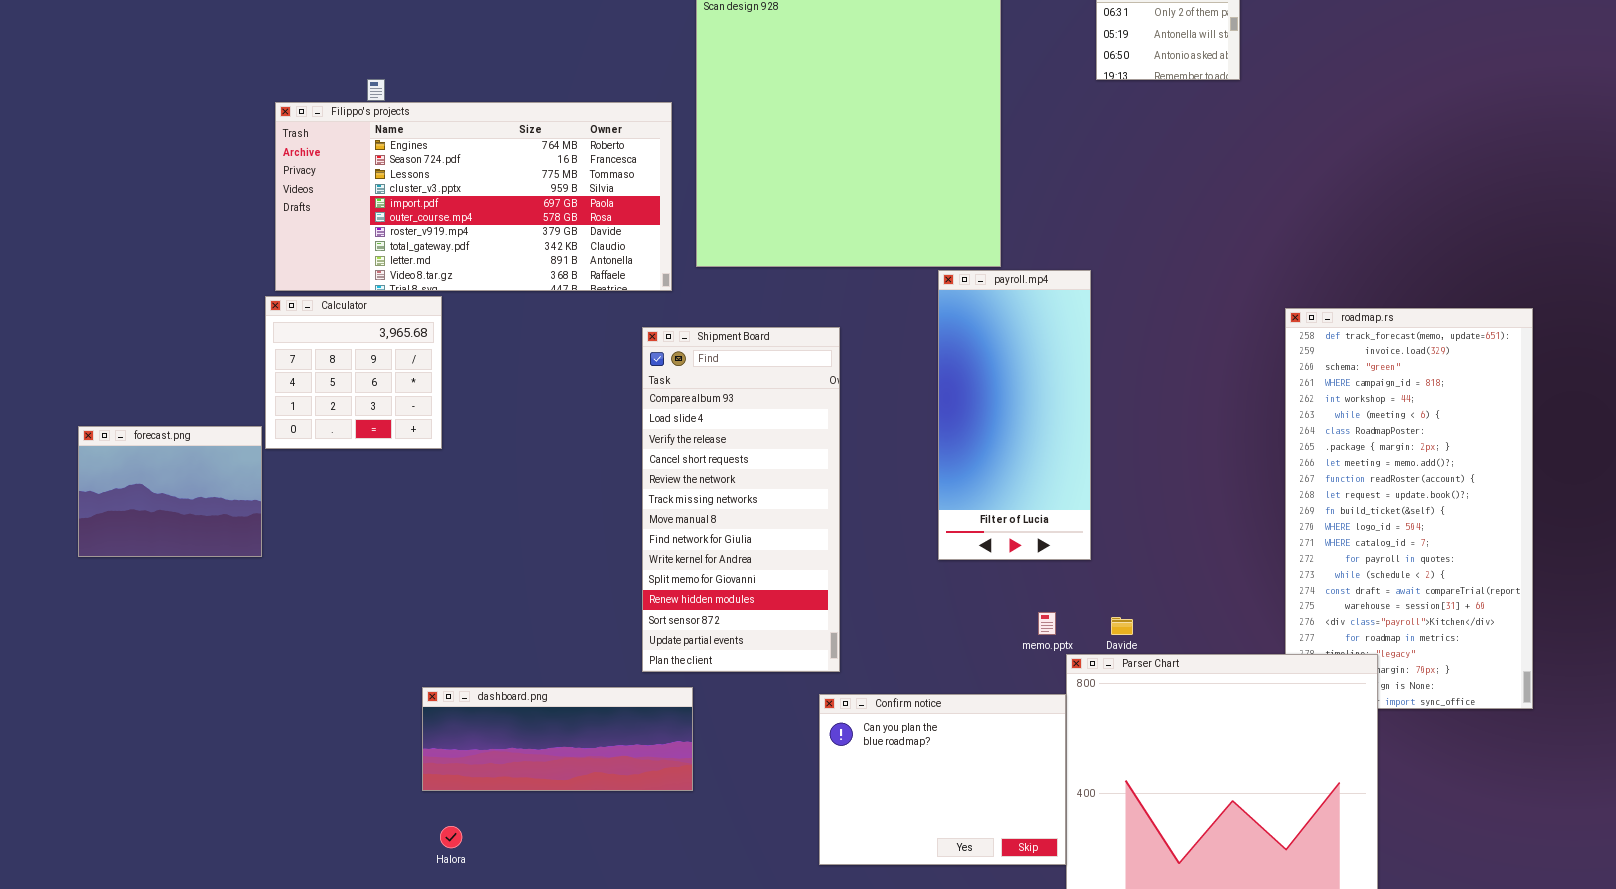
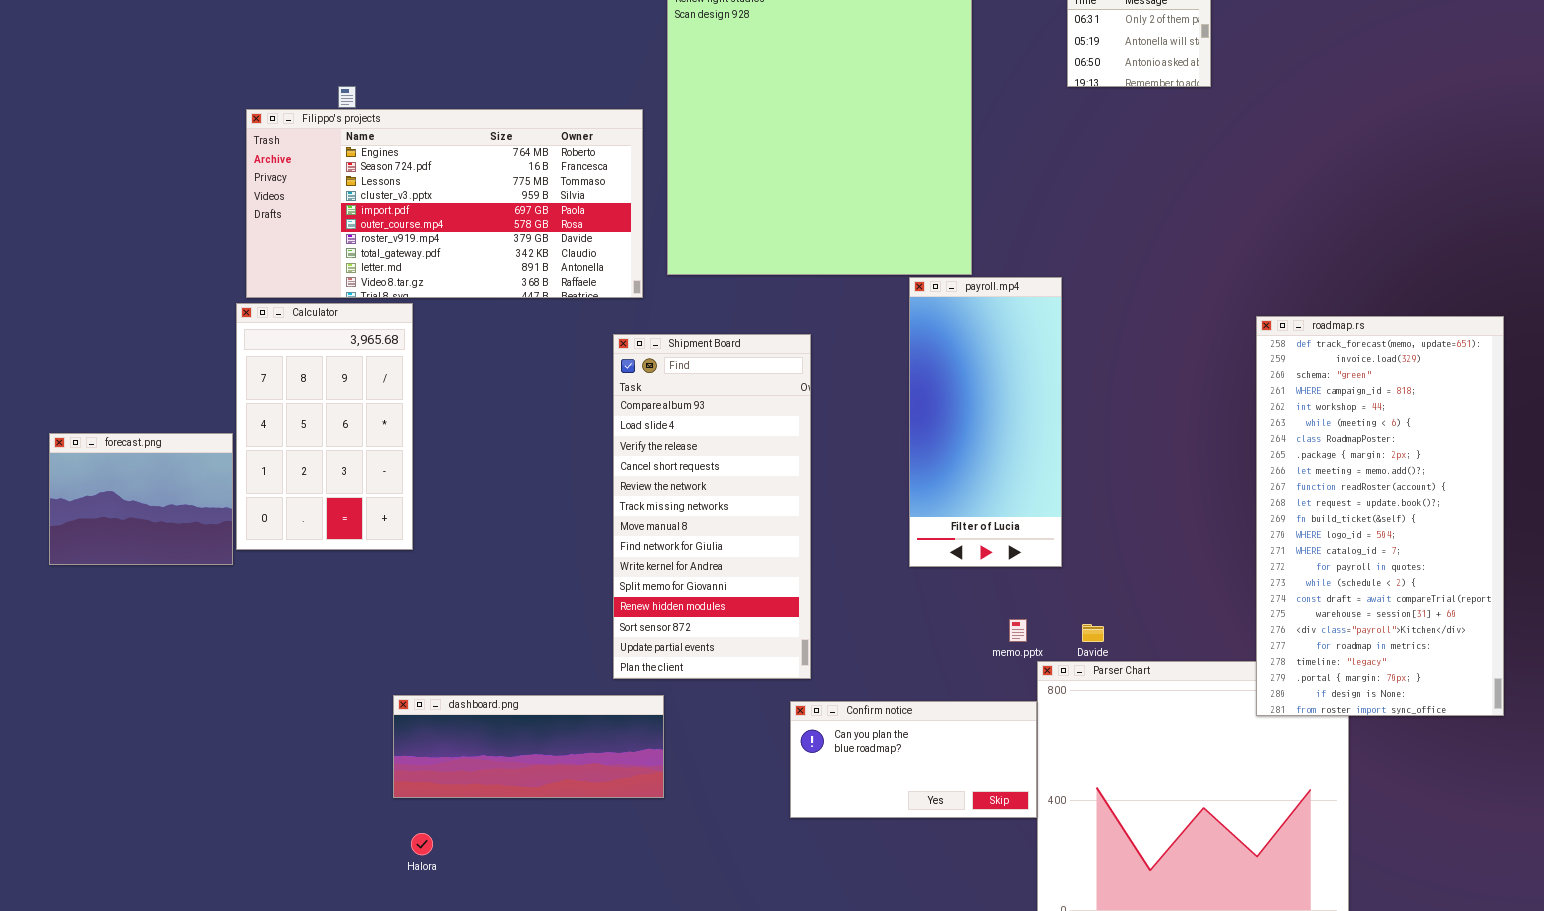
Calculator: [265,296,442,449] -> [236,303,413,550], resized
roadmap.rs: [1285,308,1533,709] -> [1256,316,1504,716], raised
Confirm notice: [819,694,1066,865] -> [790,701,1037,818], resized

